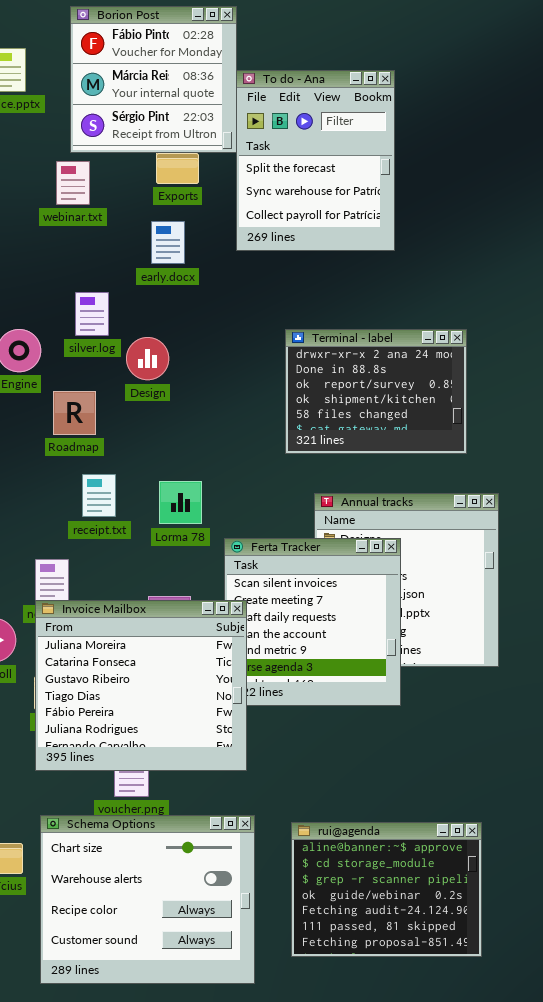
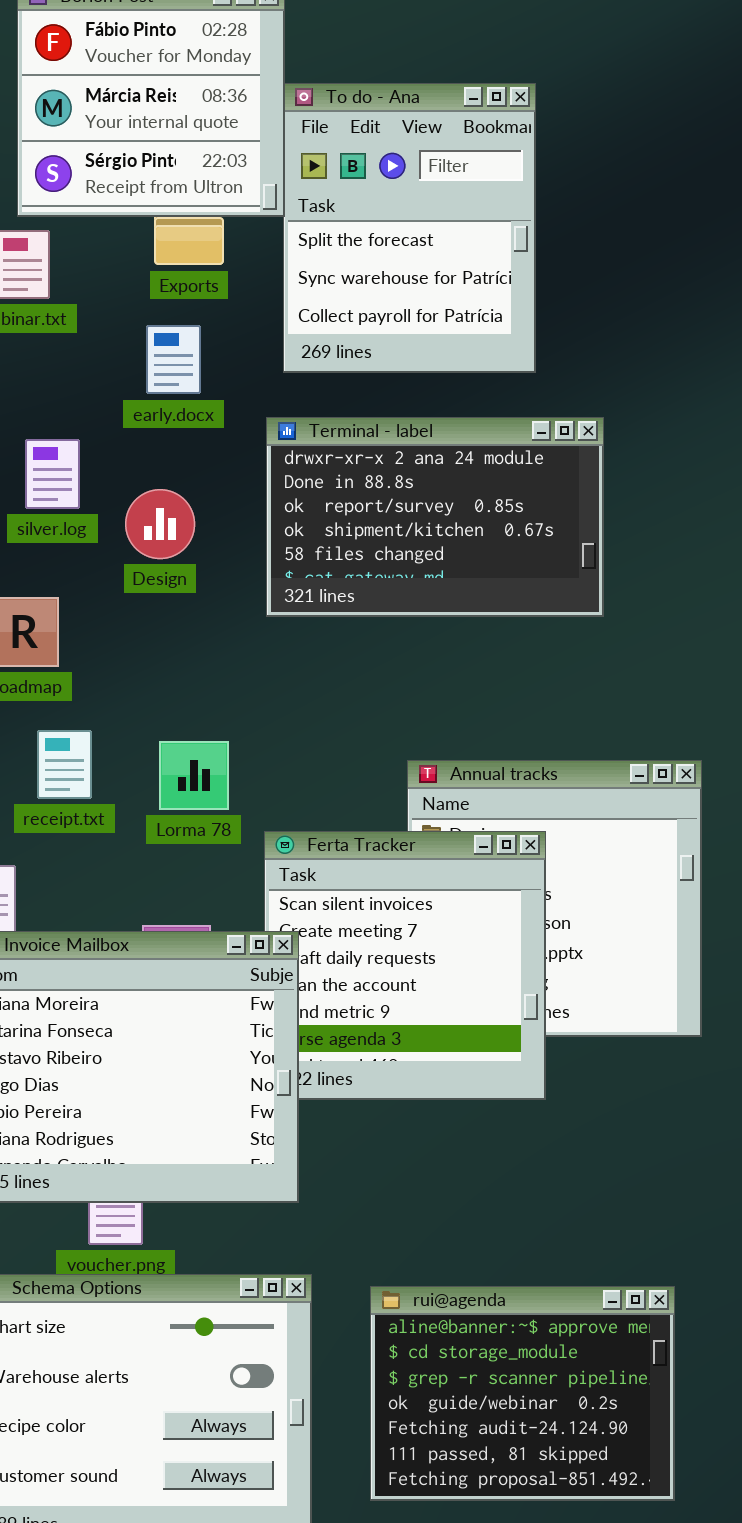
Terminal - label: [285,329,467,454] -> [266,417,604,617], moved, resized
Design: [126,337,169,380] -> [125,489,195,559], moved

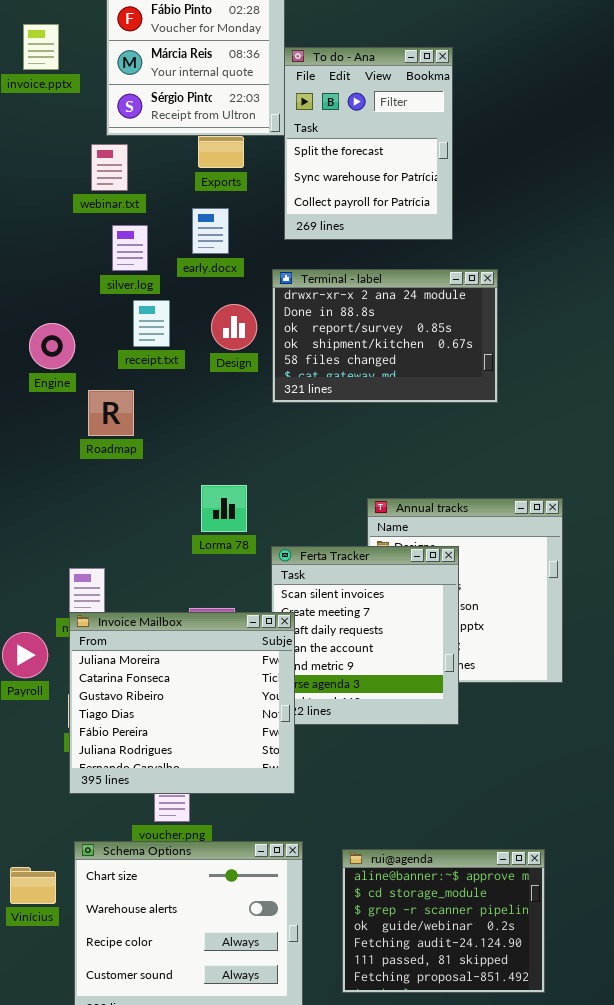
silver.log: [25,439,80,509] -> [112,225,148,271], moved
Design: [125,489,195,559] -> [211,304,257,350], moved
receipt.txt: [37,730,92,799] -> [133,300,170,347], moved

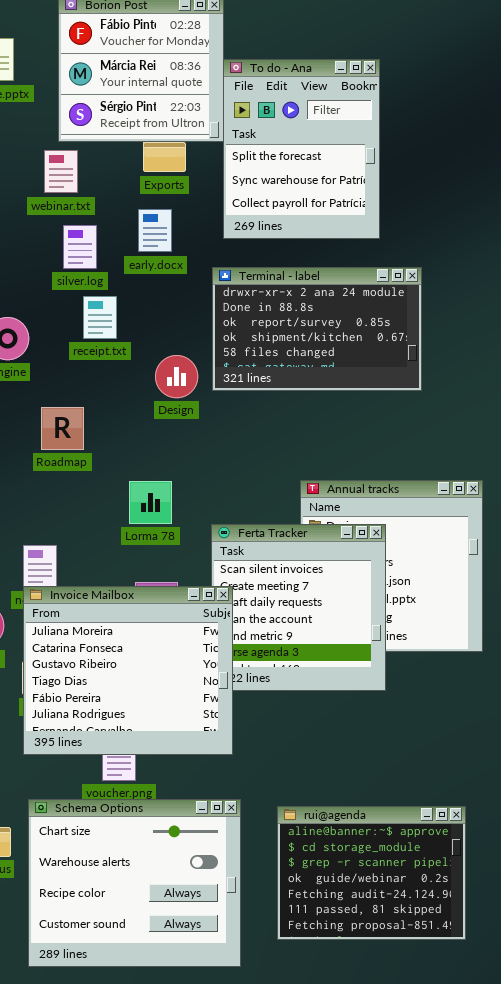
Design: [211,304,257,350] -> [155,355,198,398], moved
Roadmap: [88,390,134,436] -> [41,407,84,450], moved
Lorma 78: [201,485,247,532] -> [129,481,172,524], moved

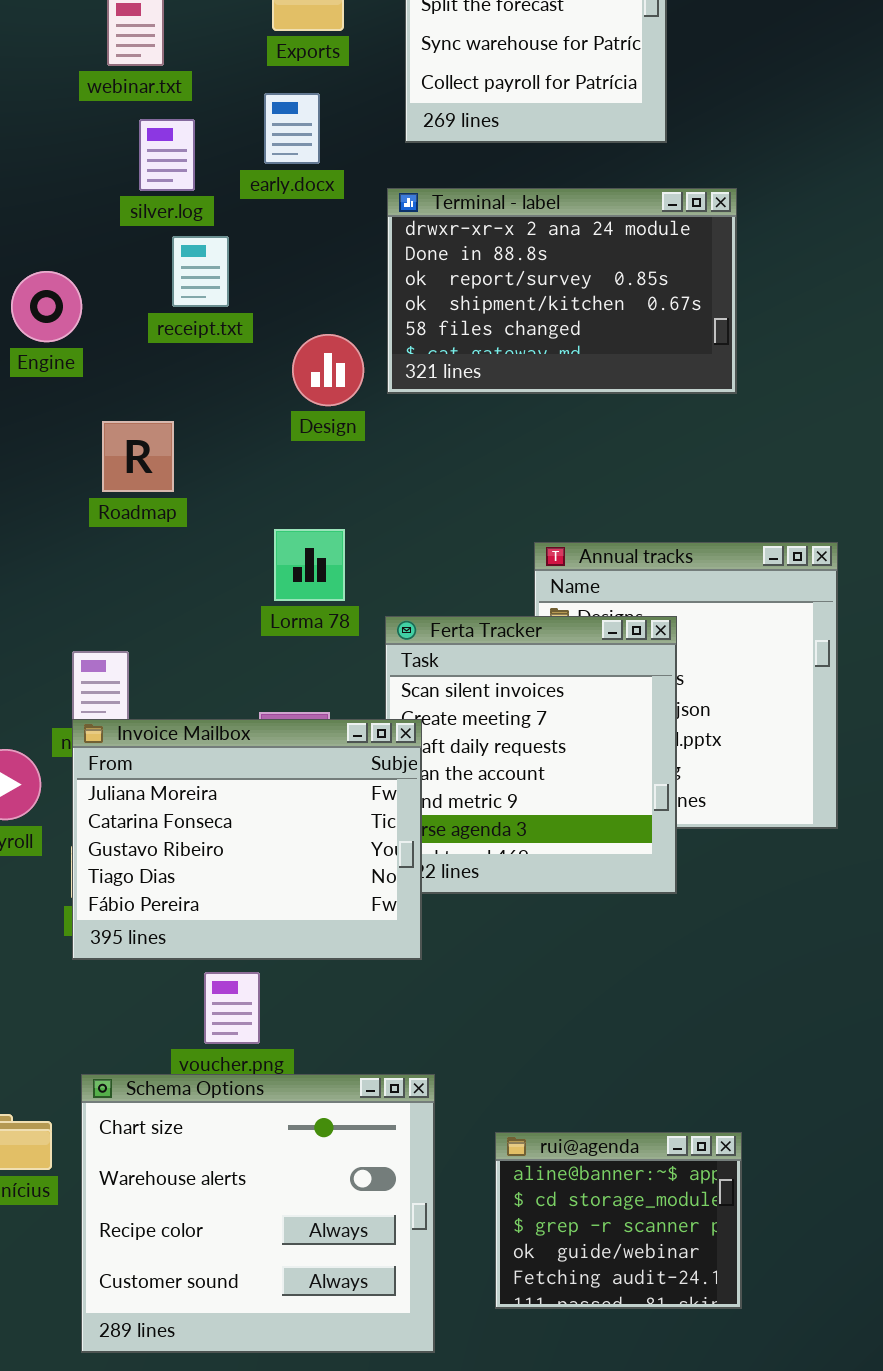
Lorma 78: [129,481,172,524] -> [274,529,345,601], moved
Invoice Mailbox: [23,586,233,755] -> [72,719,422,960], resized
rui@agenda: [277,806,466,940] -> [495,1132,742,1309], resized

